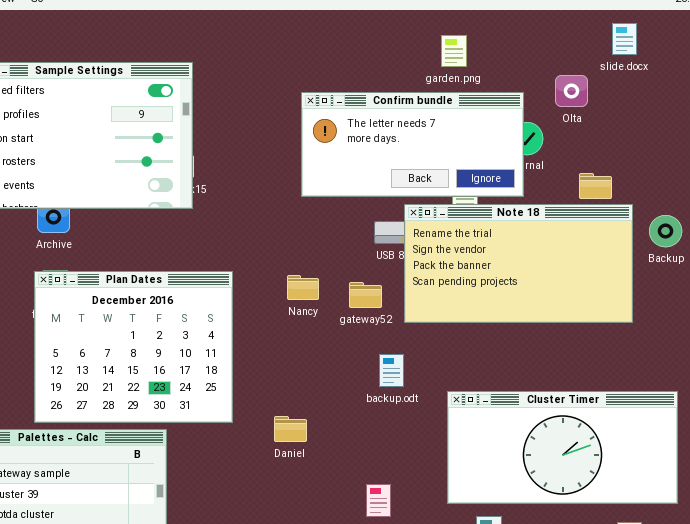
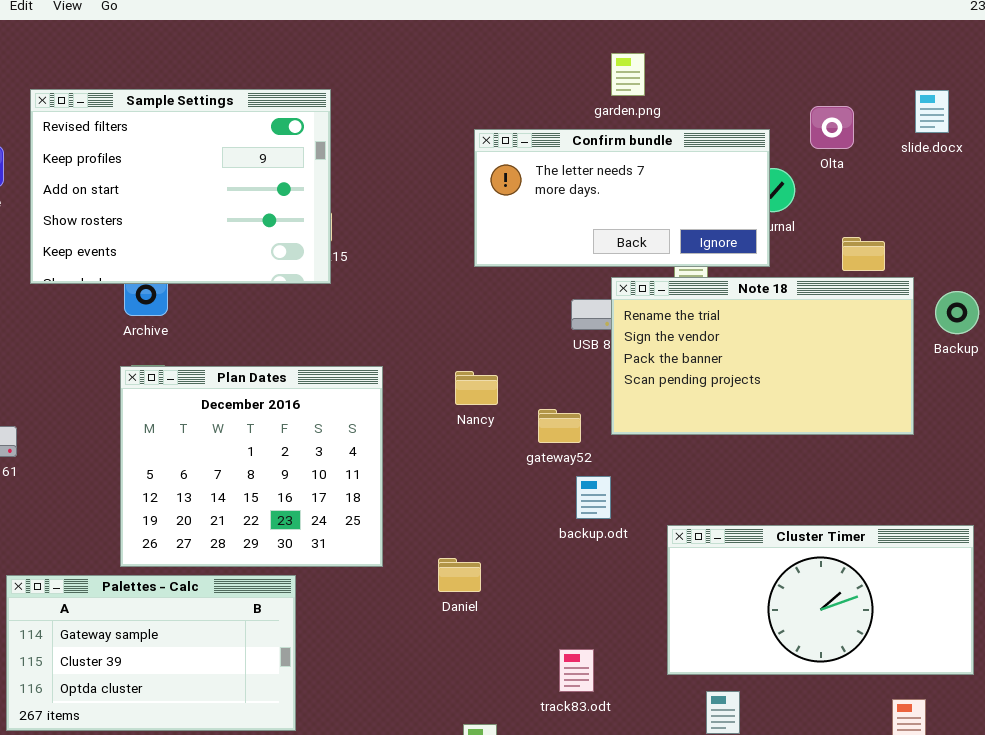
slide.docx: [612,23,637,55] -> [915,90,949,133], moved
garden.png: [441,35,467,67] -> [611,53,645,96], moved
gateway52: [349,282,382,308] -> [538,409,581,443], moved

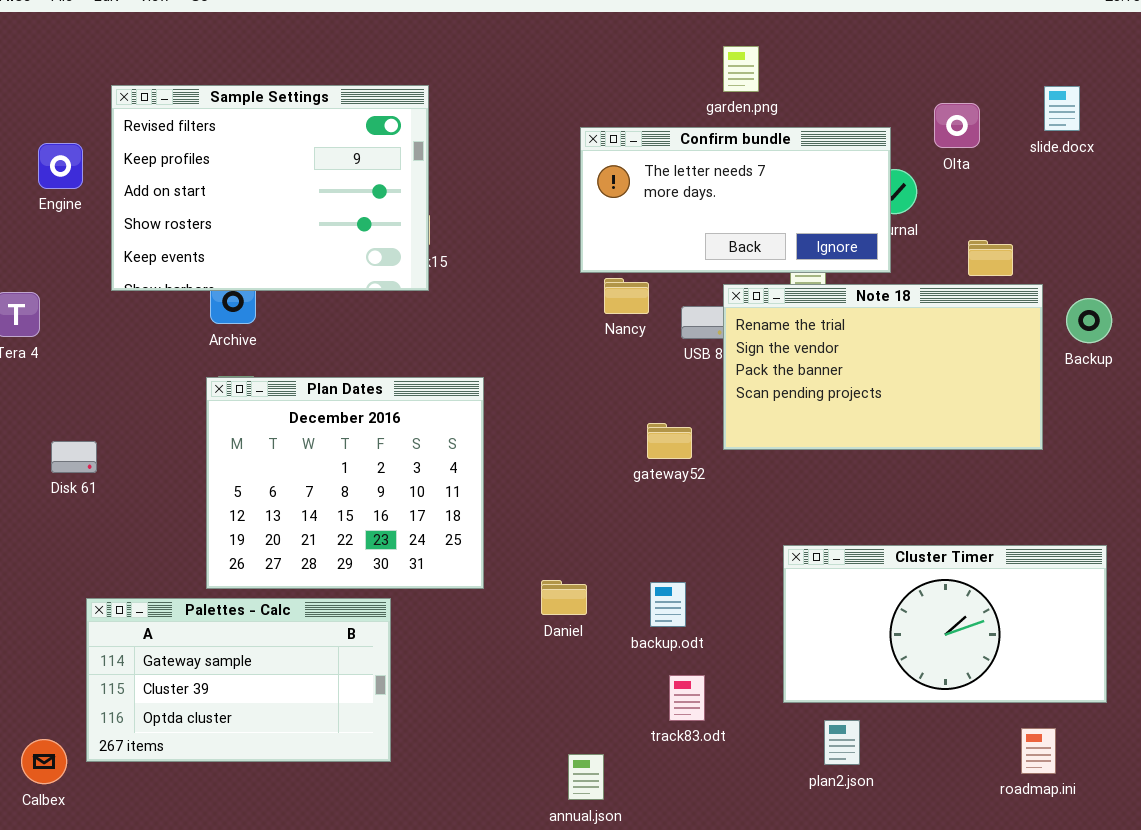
Nancy: [455,371,498,405] -> [604,278,649,314], moved
backup.odt: [576,476,611,519] -> [650,582,686,627], moved

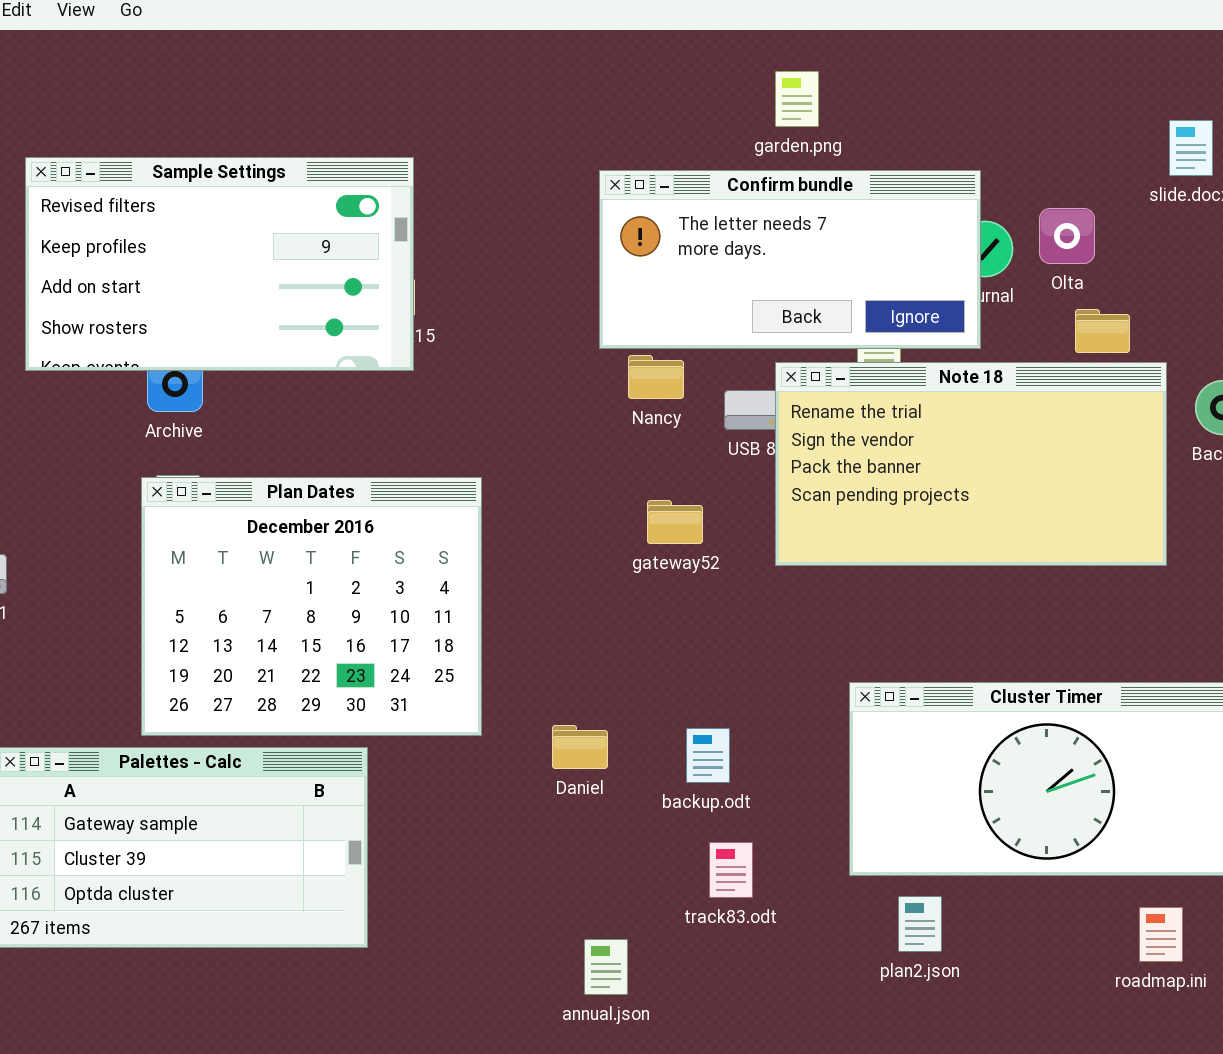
Sample Settings: [111,85,429,291] -> [25,157,414,371], resized
Olta: [934,103,980,148] -> [1039,208,1095,264], moved
gateway52: [647,423,692,459] -> [647,500,703,544], moved

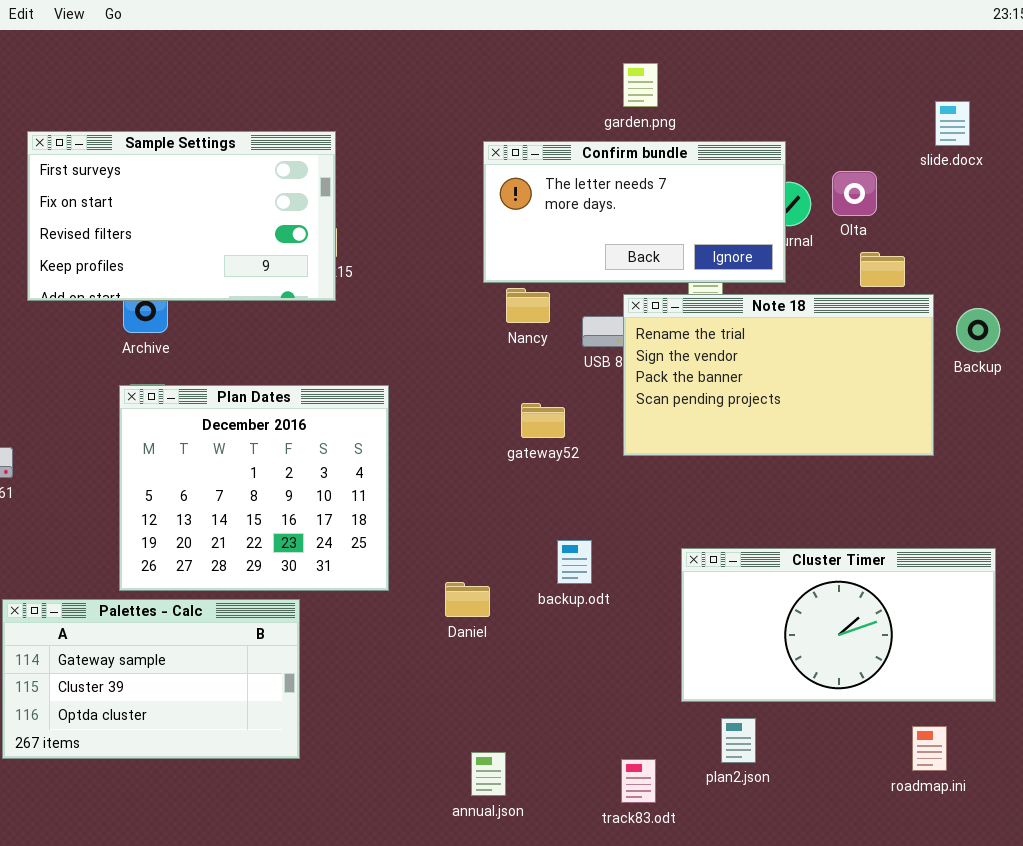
Sample Settings: [25,157,414,371] -> [27,131,336,301], scrolled up 2 rows
backup.odt: [686,728,730,783] -> [557,540,592,584], moved
track83.odt: [709,842,753,898] -> [621,759,656,803], moved

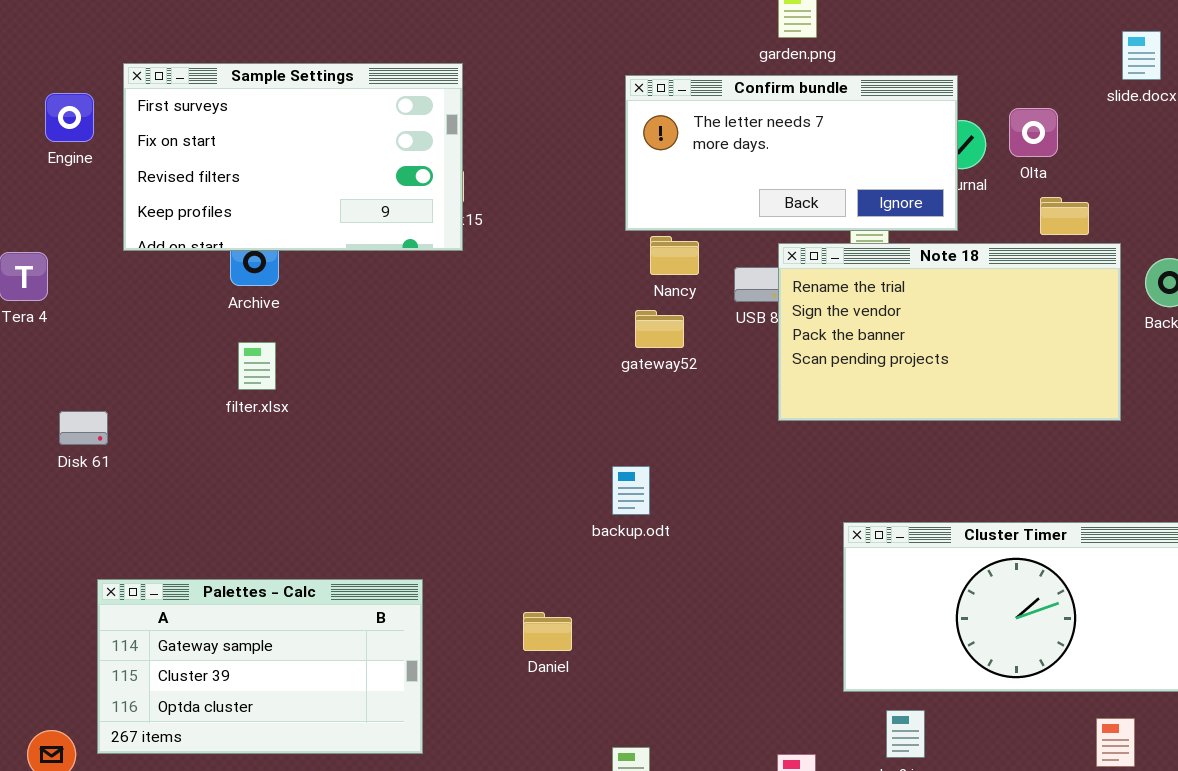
Plan Dates: [119,385,389,591] -> none, closed
gateway52: [521,403,565,438] -> [635,310,684,348], moved
backup.odt: [557,540,592,584] -> [612,466,650,515], moved
Daniel: [445,582,490,617] -> [523,612,572,651], moved

